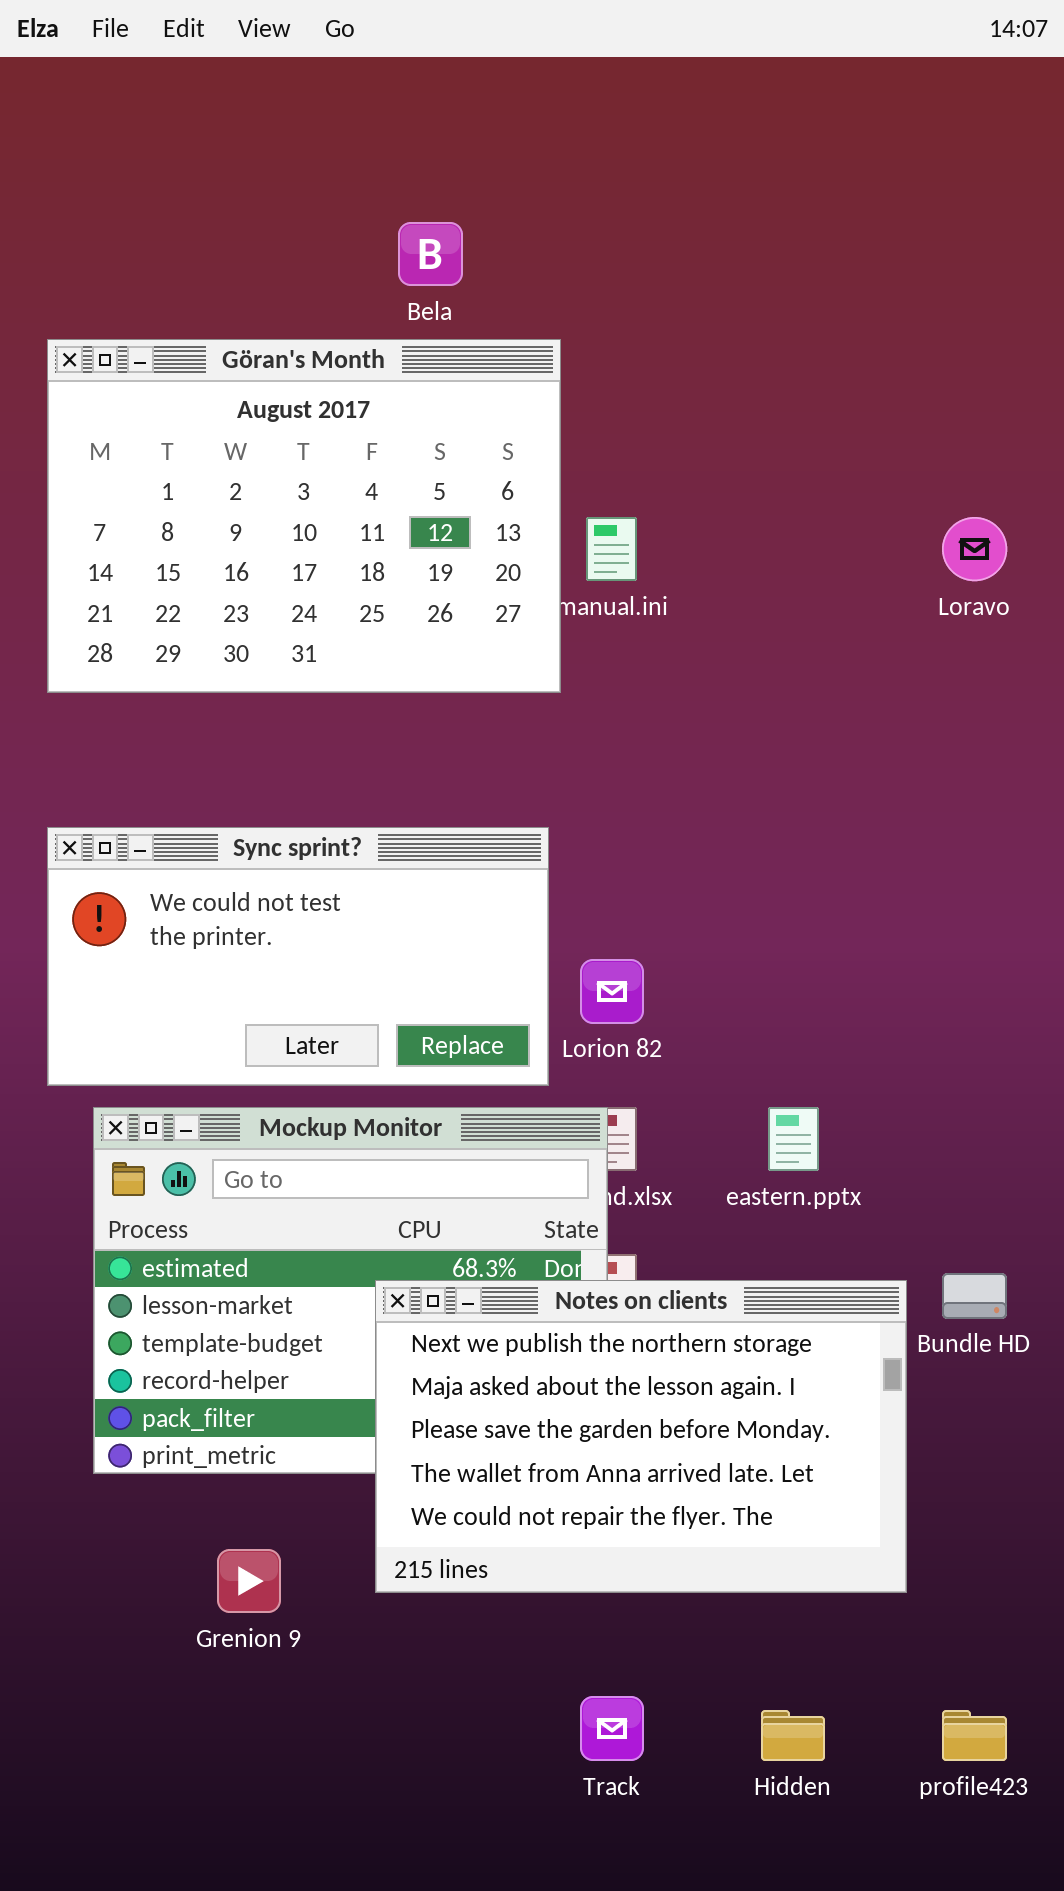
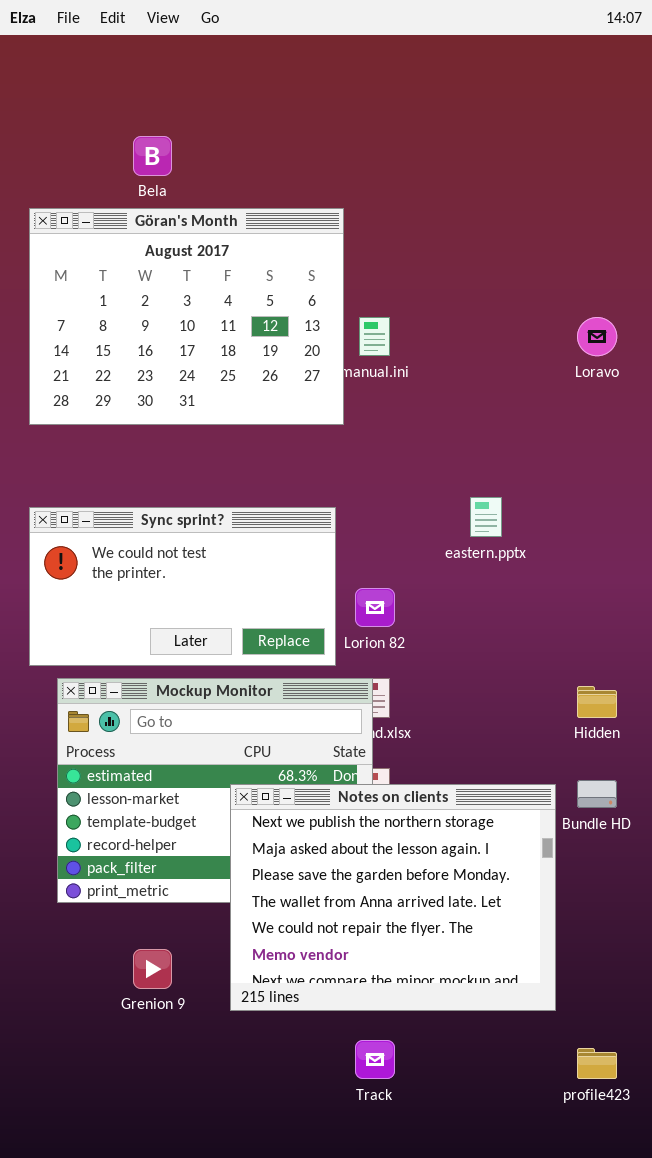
Bela: [398,222,463,286] -> [133,136,172,176], moved
eastern.pptx: [768,1107,819,1171] -> [470,497,502,537], moved
Notes on clients: [375,1280,907,1593] -> [230,784,556,1011], resized
Hidden: [761,1710,825,1761] -> [577,686,617,718], moved

